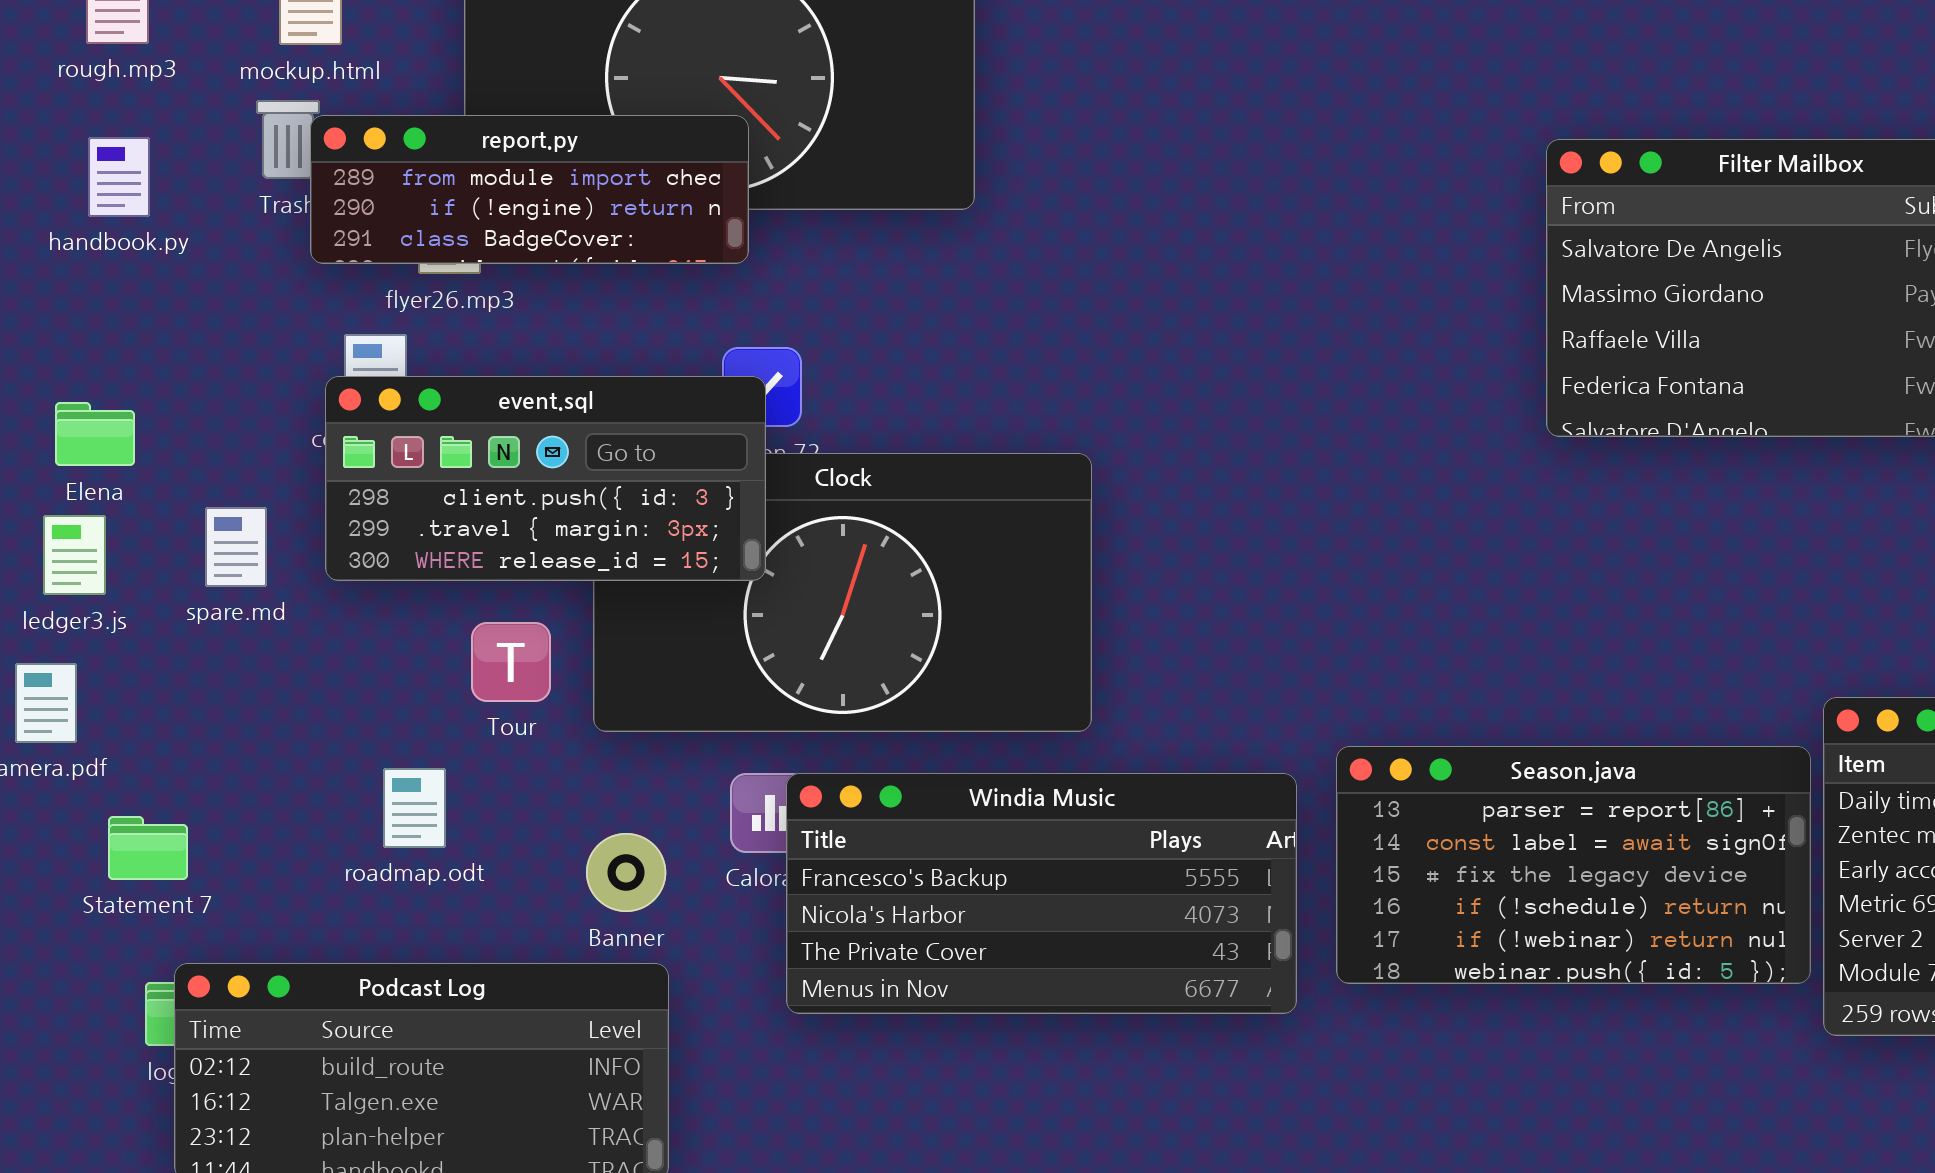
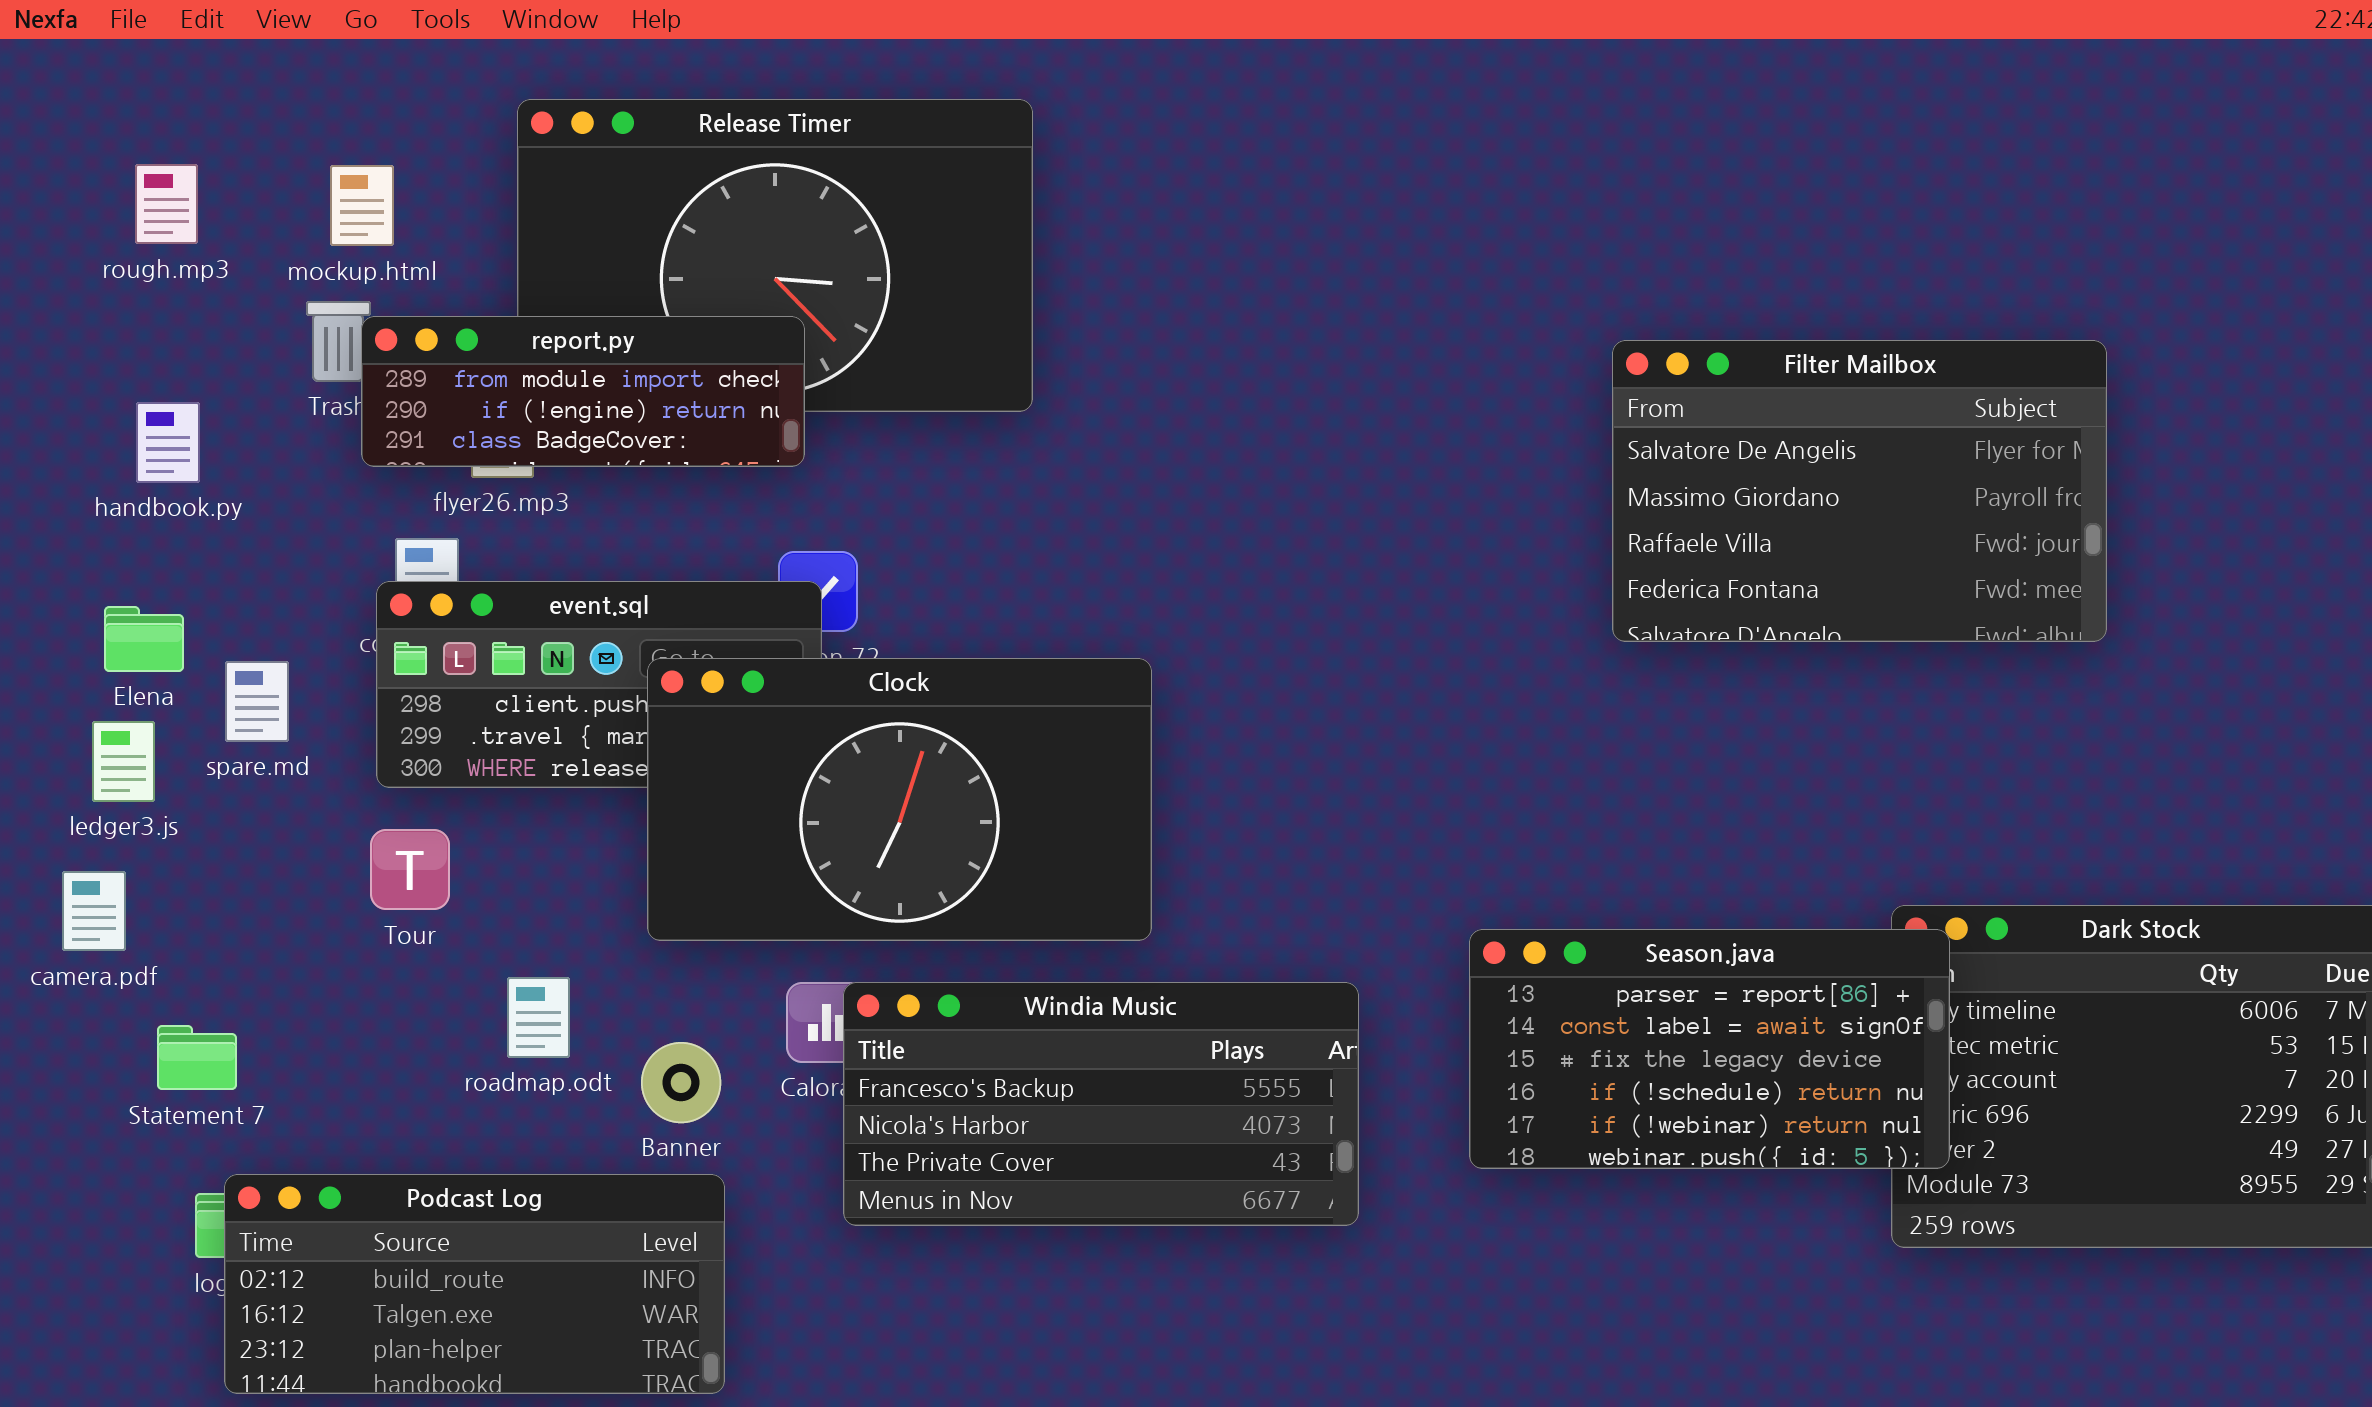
handbook.py: [88,137,150,217] -> [136,402,200,483], moved
Clock: [593,453,1092,732] -> [647,658,1152,941], raised
spare.md: [205,507,267,587] -> [225,661,289,742], moved
Tour: [471,622,551,702] -> [370,829,450,910], moved
Season.java: [1336,746,1811,984] -> [1469,929,1950,1169], moved
roadmap.odt: [383,768,446,848] -> [507,977,570,1058], moved

